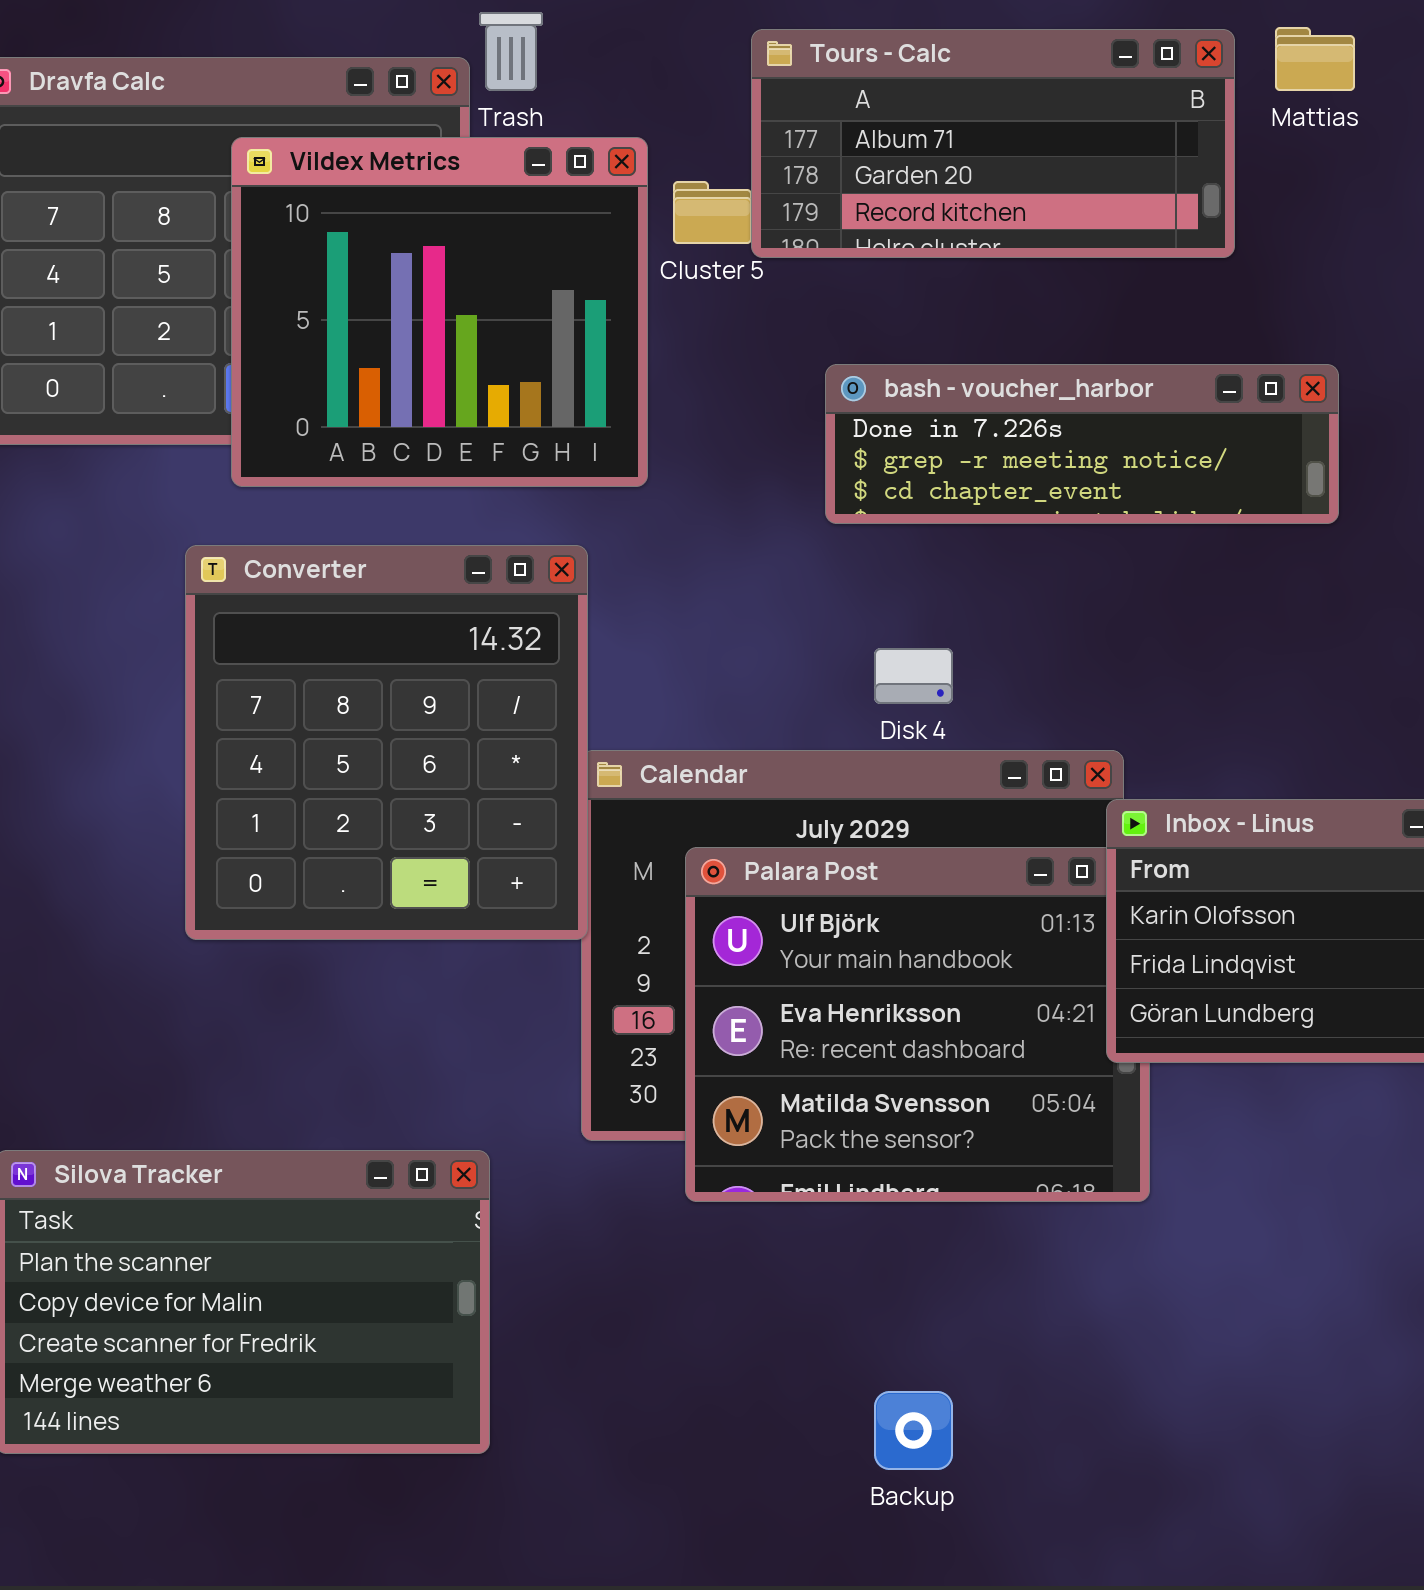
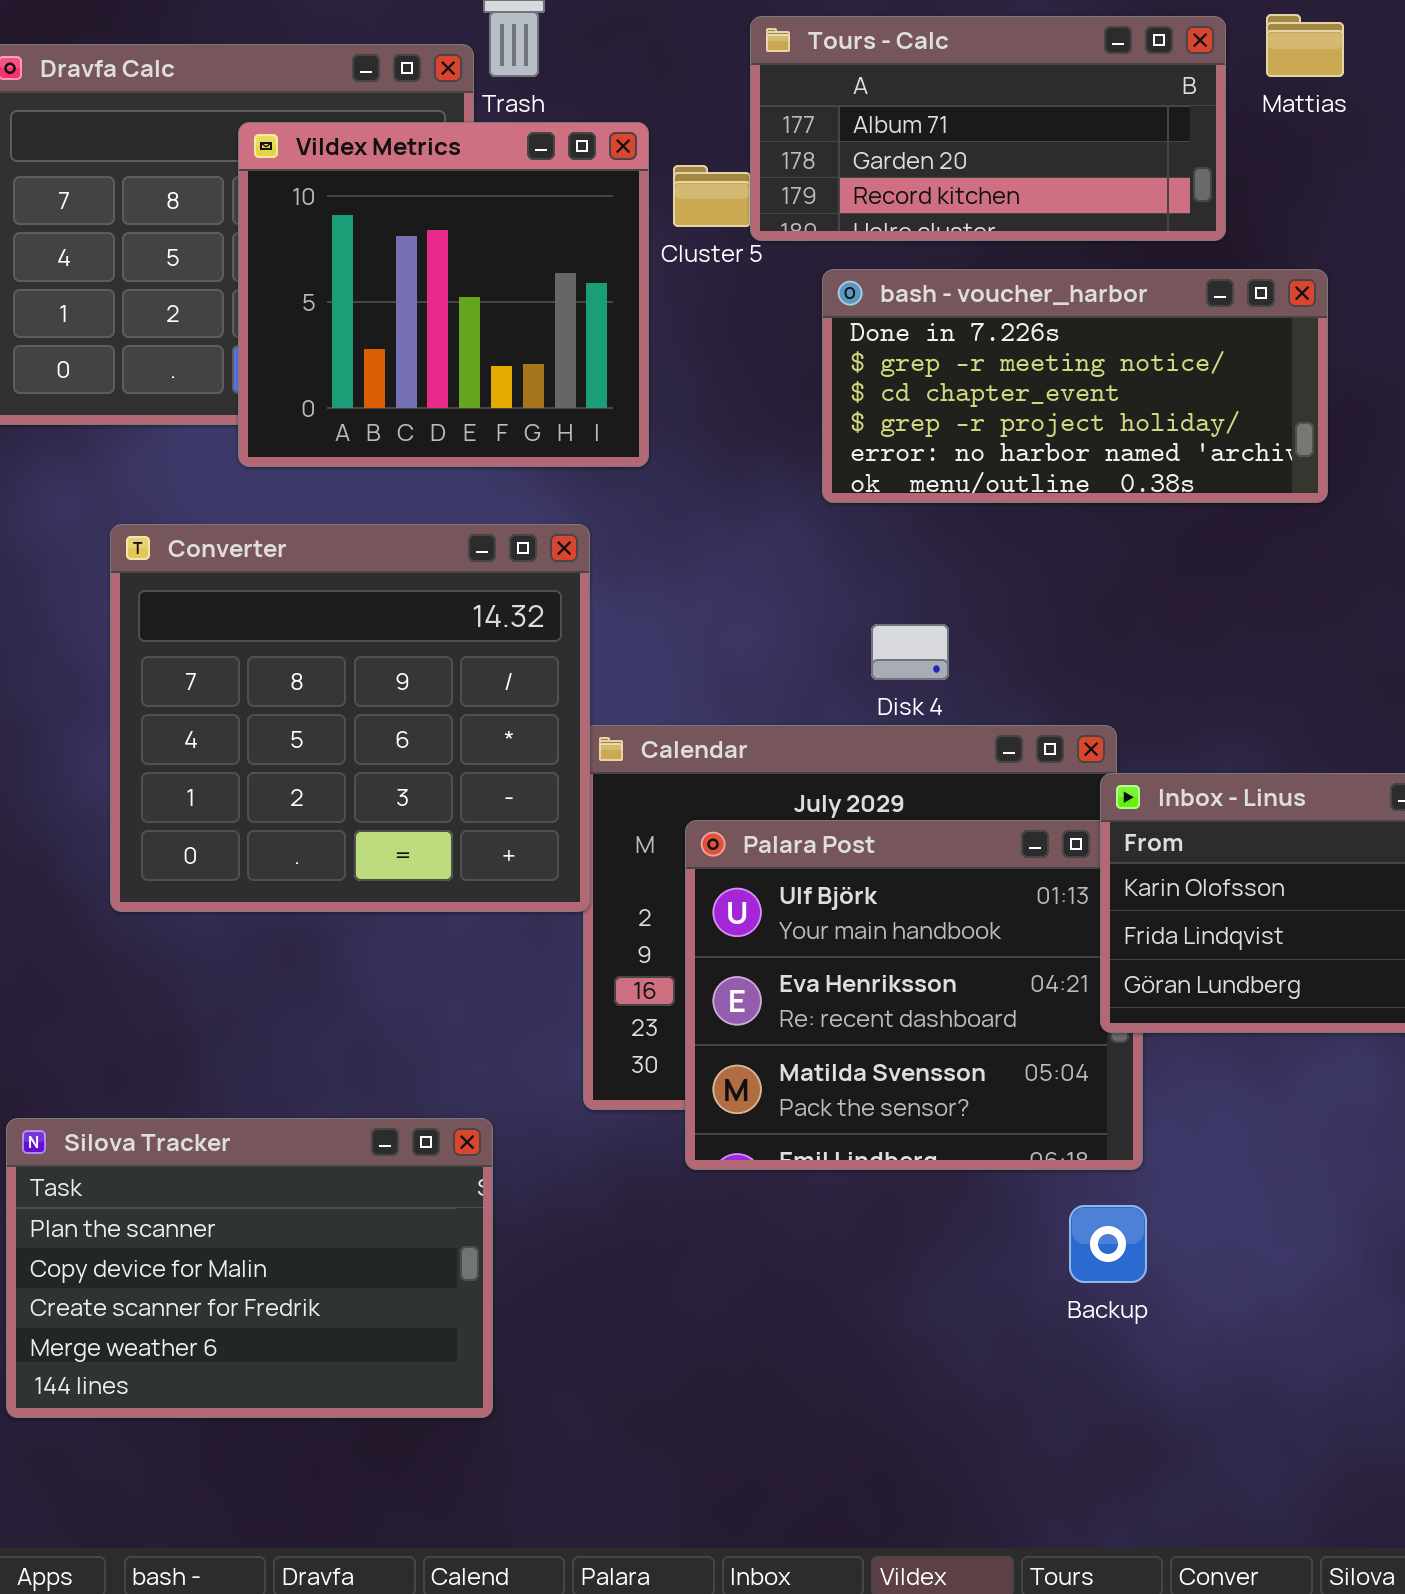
bash - voucher_harbor: [825,364,1339,524] -> [822,269,1328,503], resized
Converter: [185,545,588,940] -> [110,524,590,912], resized
Backup: [874,1391,953,1470] -> [1069,1205,1147,1283], moved

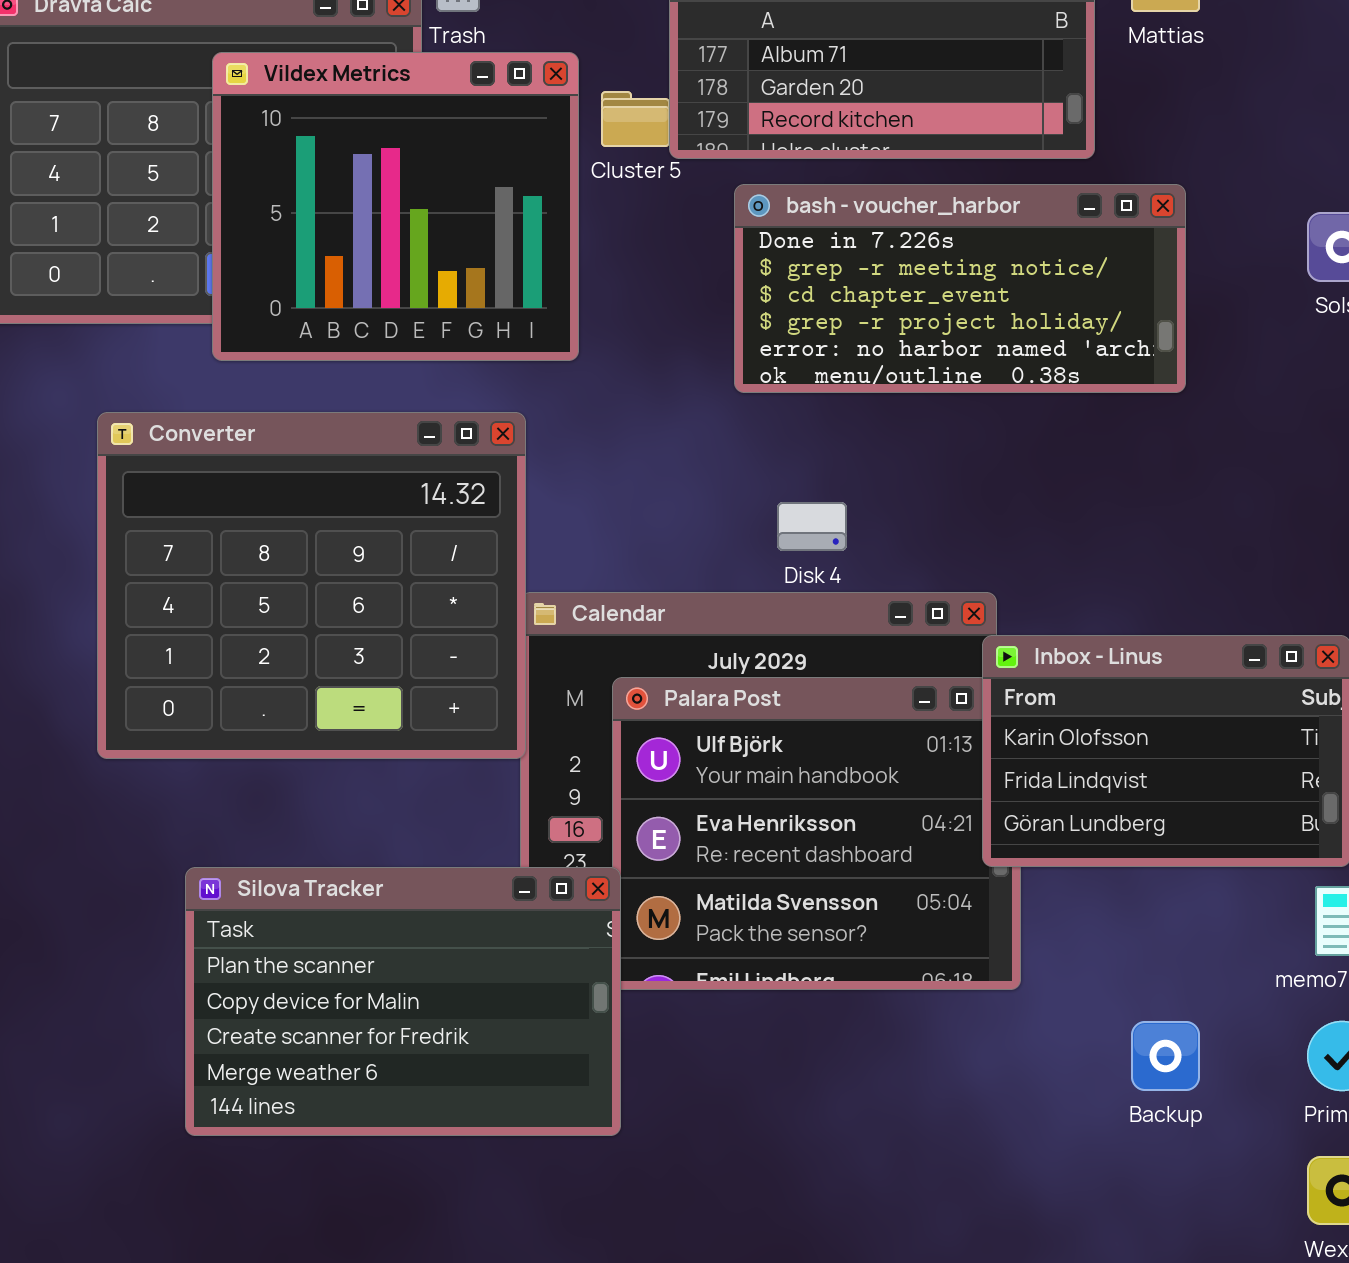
Silova Tracker: [6,1118,493,1418] -> [185,867,621,1136], moved
Backup: [1069,1205,1147,1283] -> [1131,1021,1200,1091], moved

